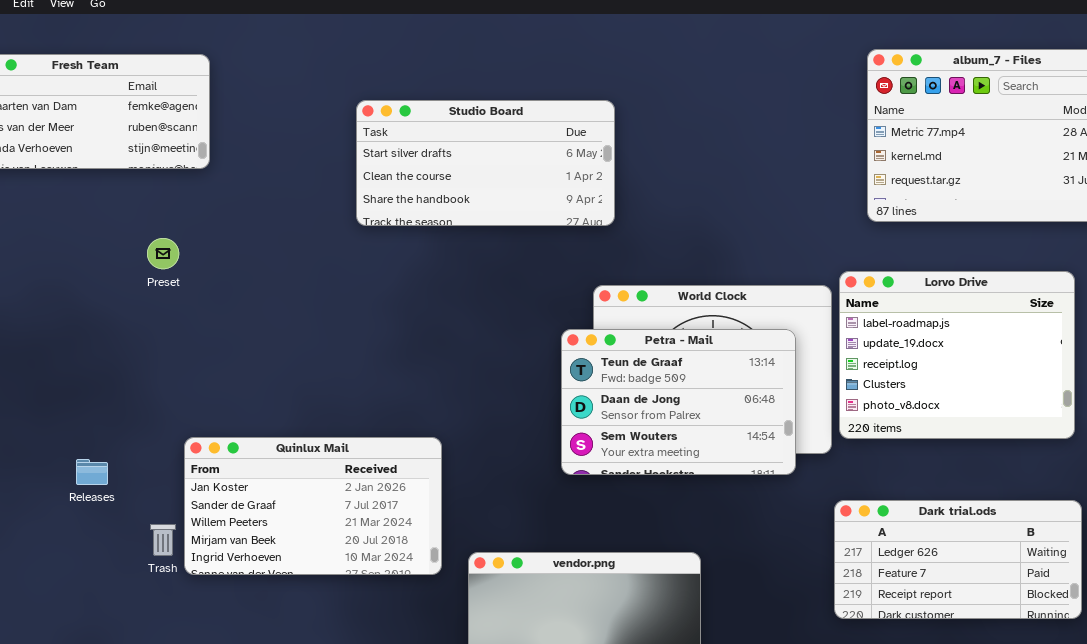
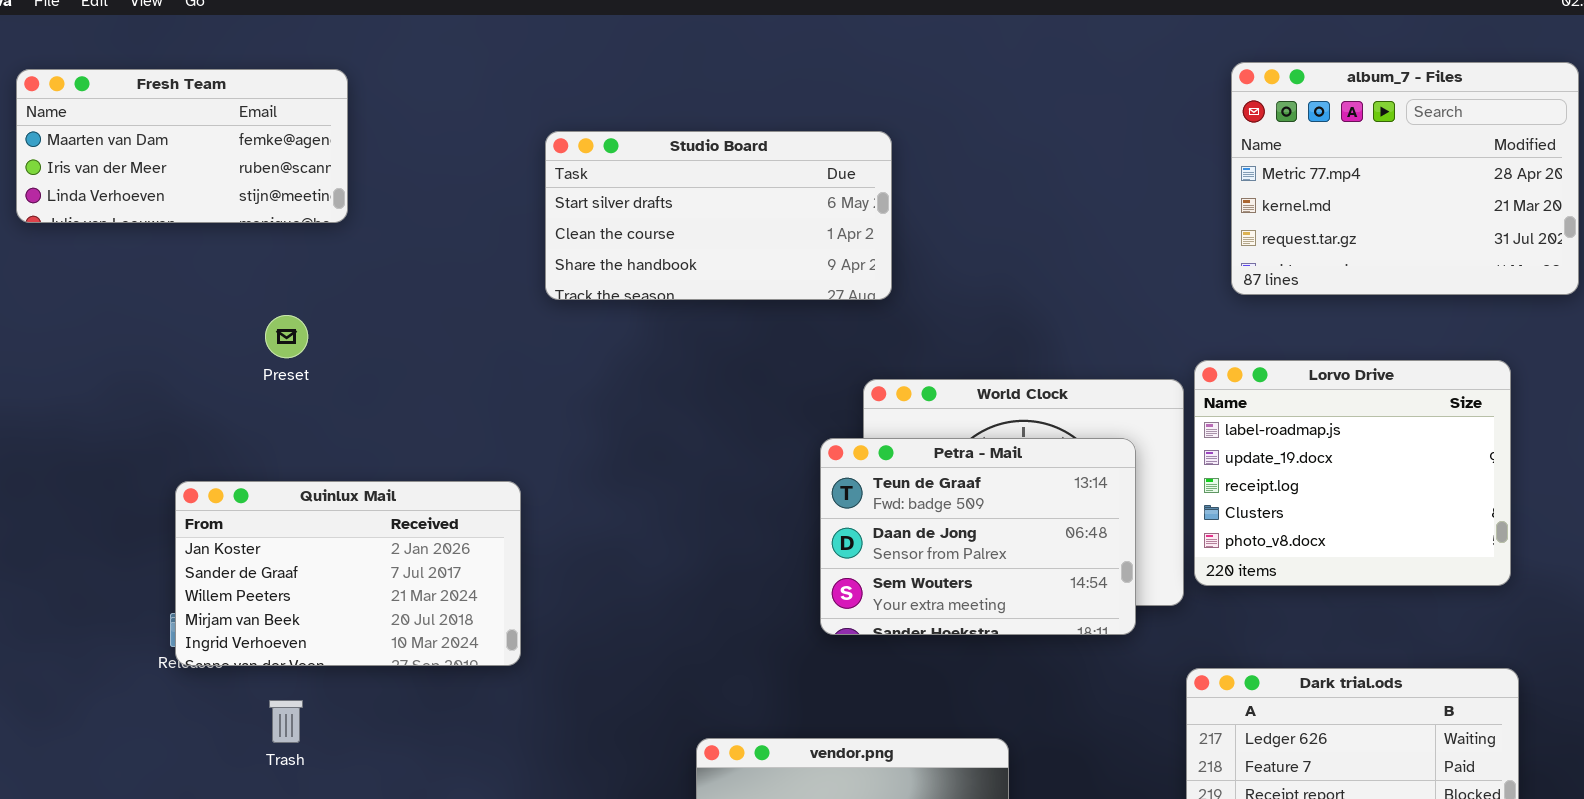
Quinlux Mail: [184,437,442,575] -> [175,481,521,666], moved

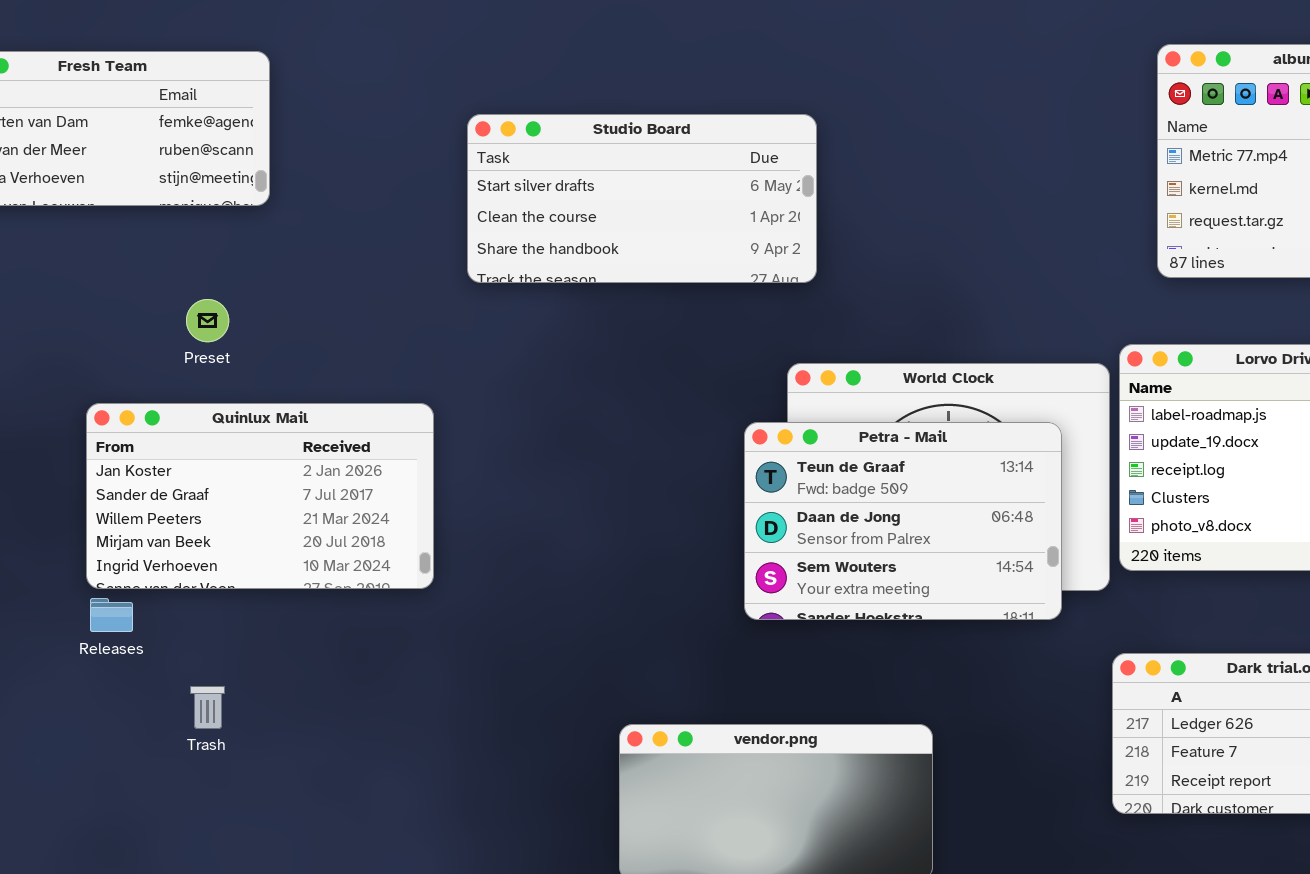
Quinlux Mail: [175,481,521,666] -> [86,403,434,589], moved

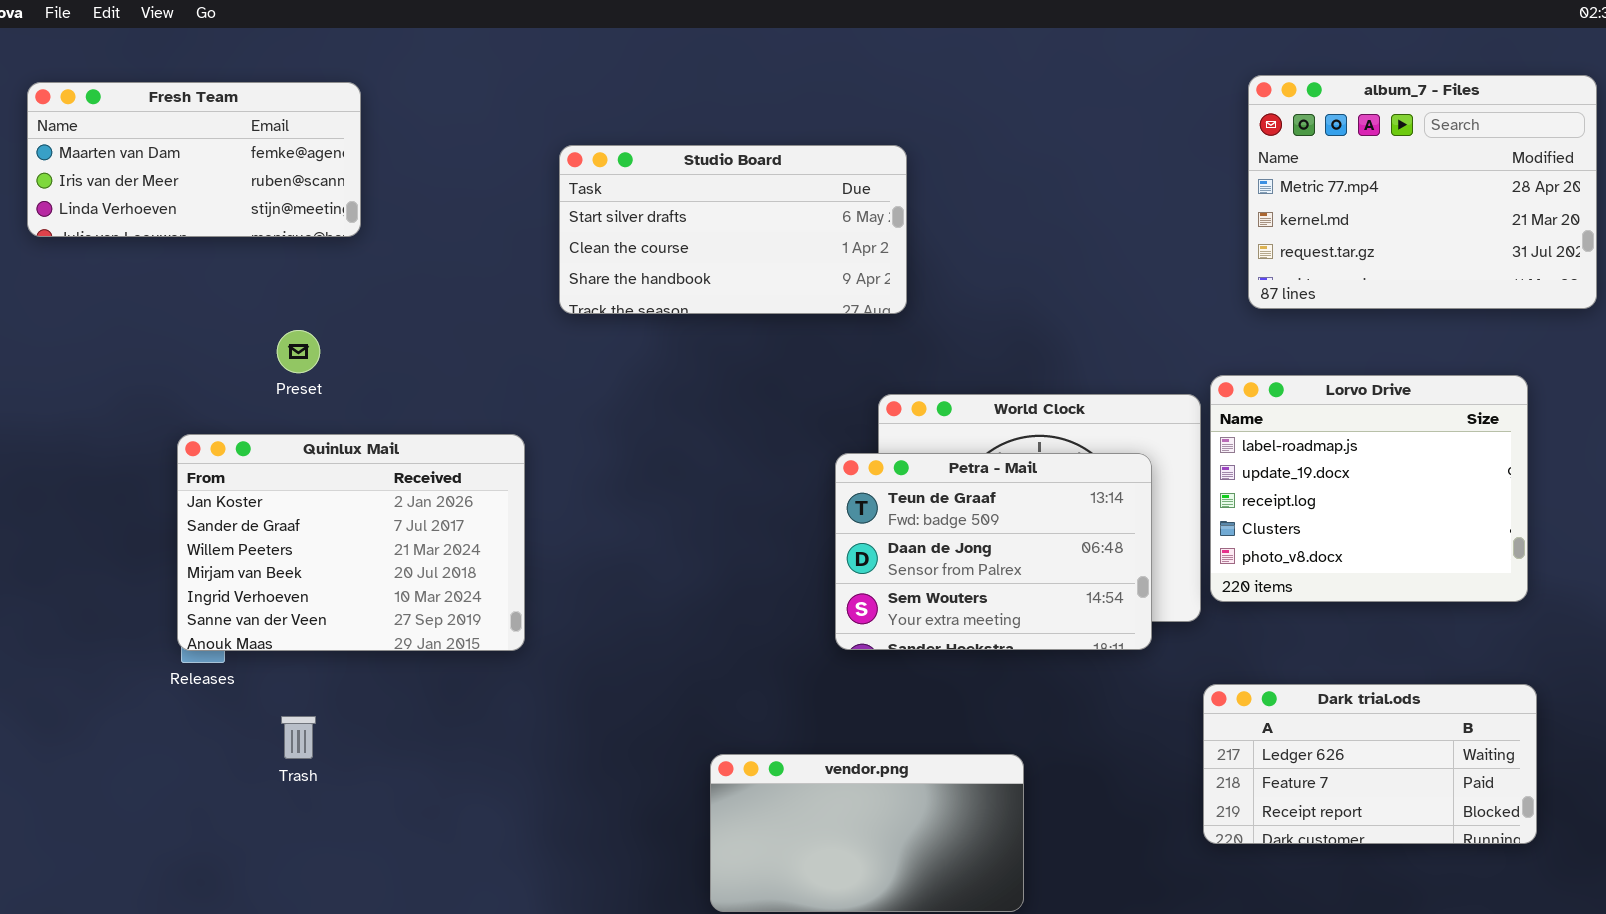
Quinlux Mail: [86,403,434,589] -> [177,434,525,651], resized

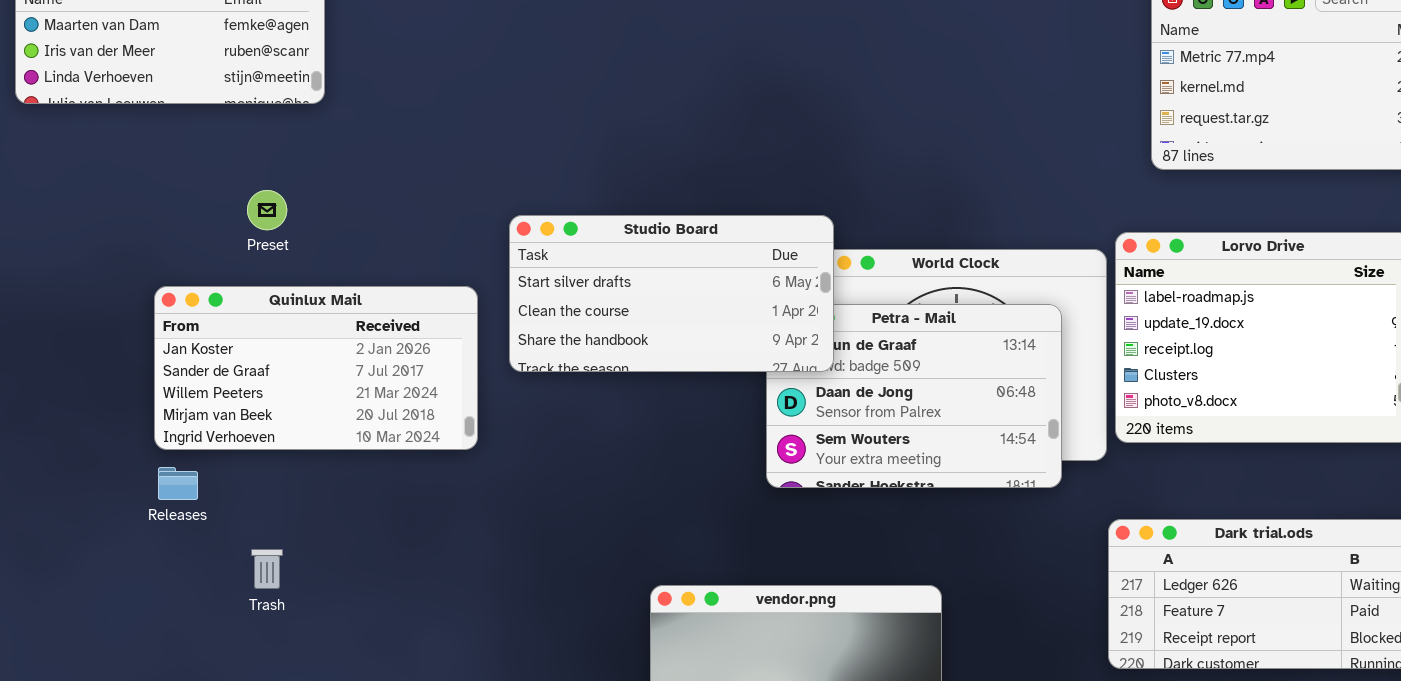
Studio Board: [559,145,907,314] -> [509,215,834,372], moved
Quinlux Mail: [177,434,525,651] -> [154,286,478,450], resized

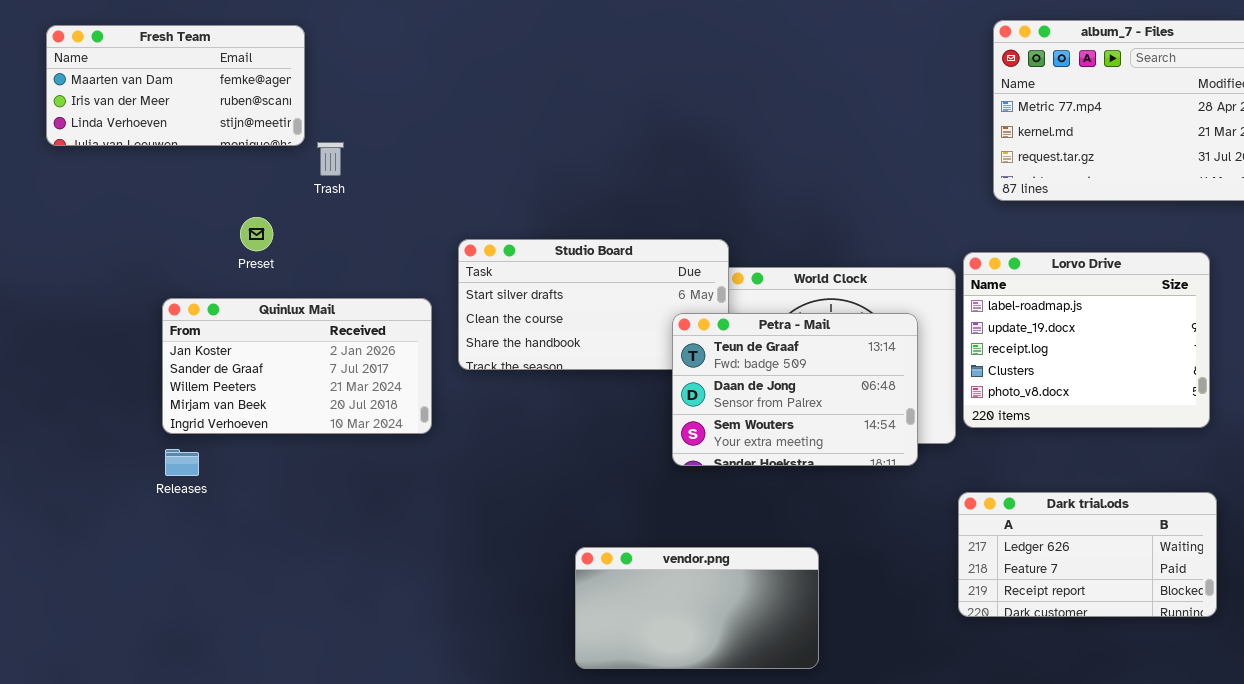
Petra - Mail: [766,304,1062,488] -> [672,313,918,466], raised
Trash: [251,549,283,589] -> [317,142,344,176], moved

